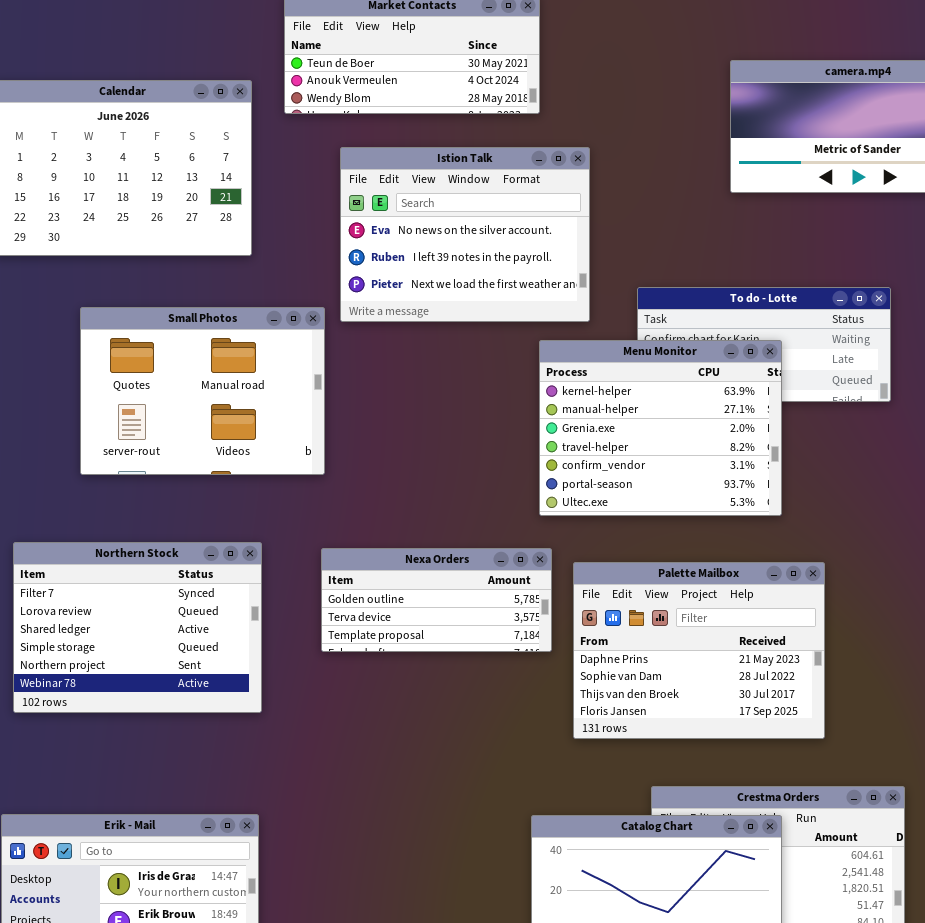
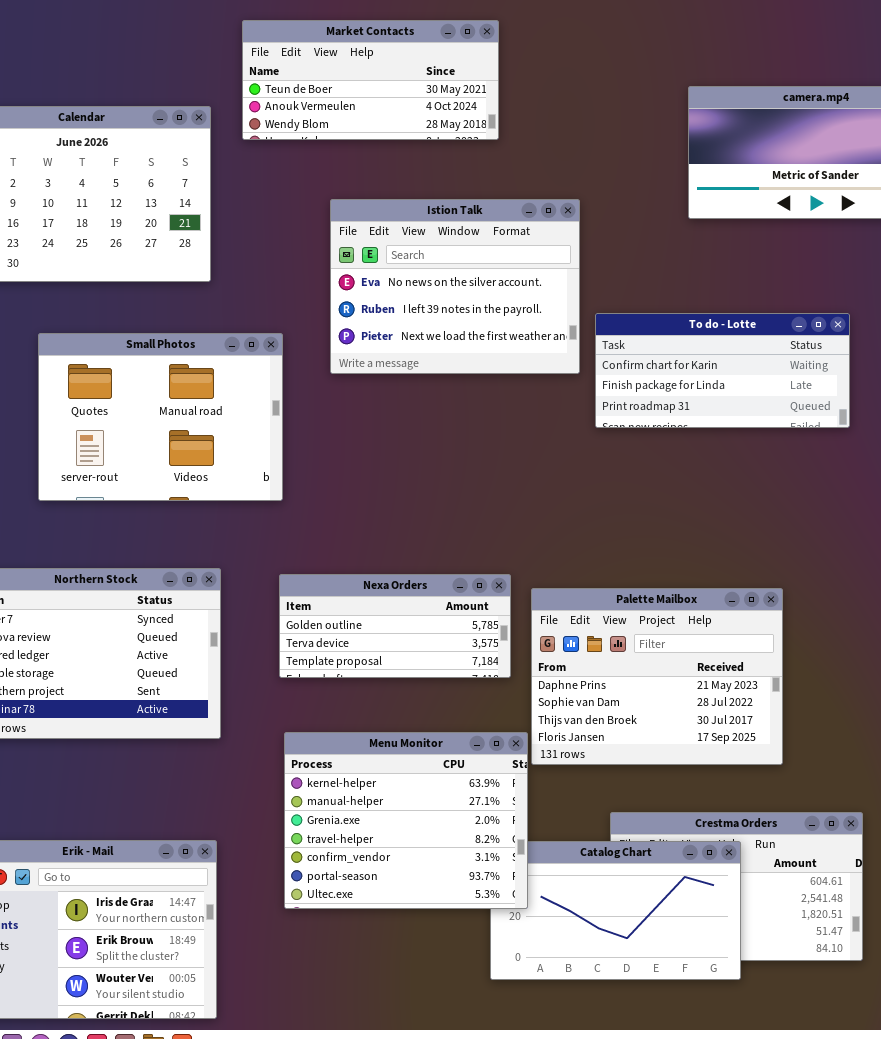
Istion Talk: [340,147,590,322] -> [330,199,580,374], moved
Menu Monitor: [539,340,782,516] -> [284,732,528,909], moved

